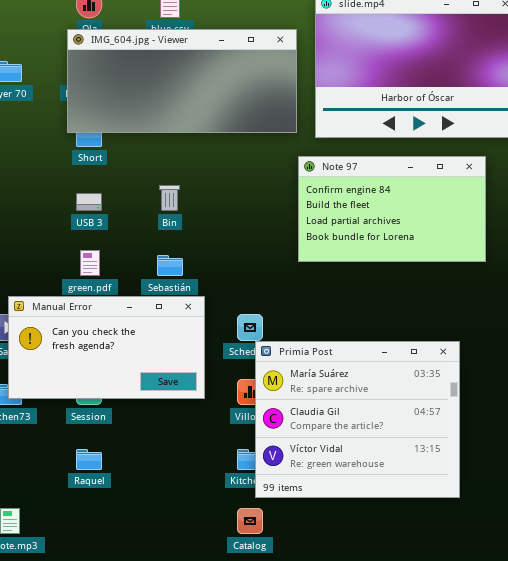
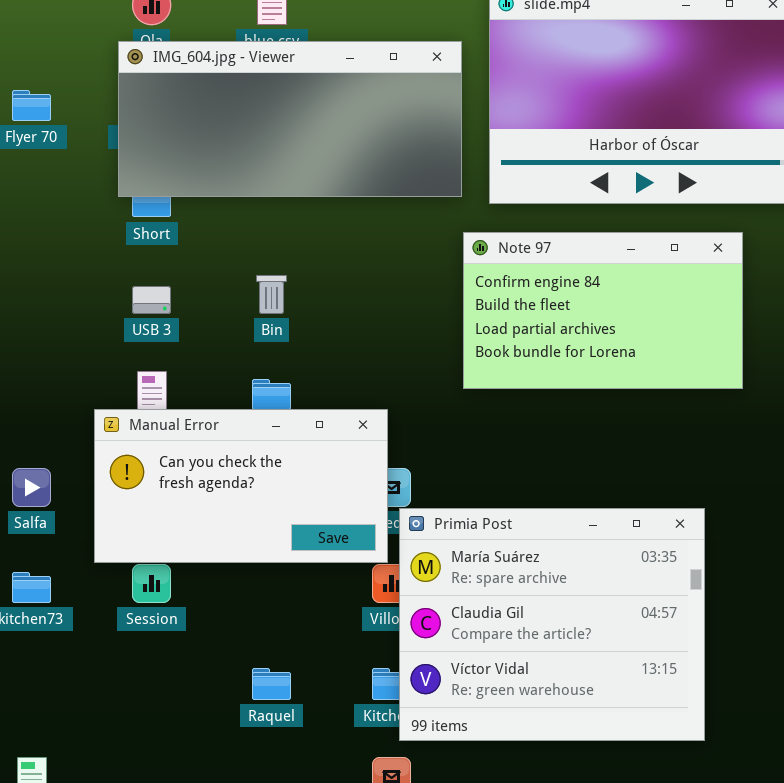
Manual Error: [8,296,205,399] -> [94,409,388,563], moved
Raquel: [76,449,102,470] -> [252,668,291,700], moved

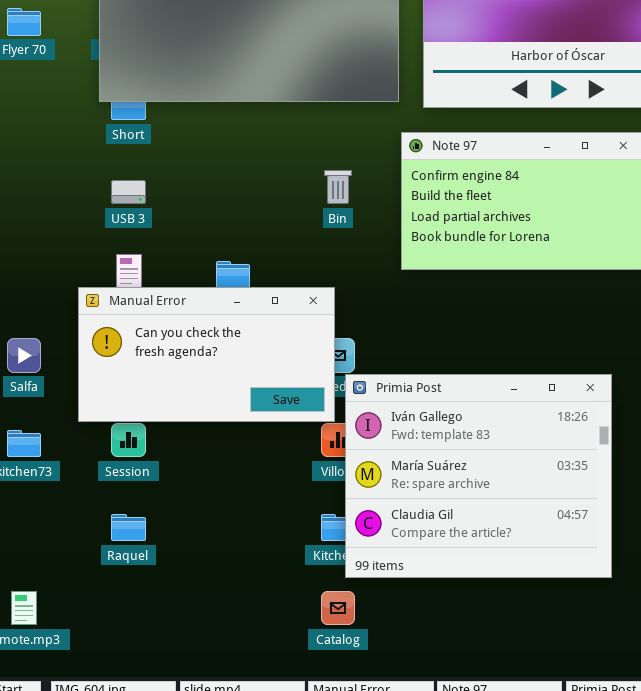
Bin: [256,275,287,314] -> [324,170,352,204], moved
Primia Post: [399,508,705,741] -> [345,374,612,578], scrolled up 1 row
Raquel: [252,668,291,700] -> [111,514,146,541], moved

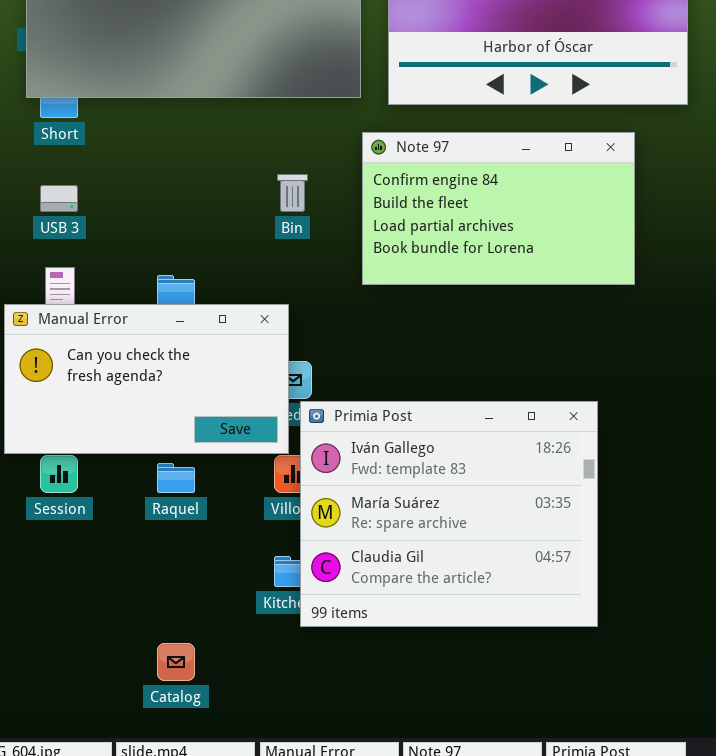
Raquel: [111,514,146,541] -> [157,463,195,493], moved
Catalog: [321,591,355,625] -> [157,643,195,681], moved

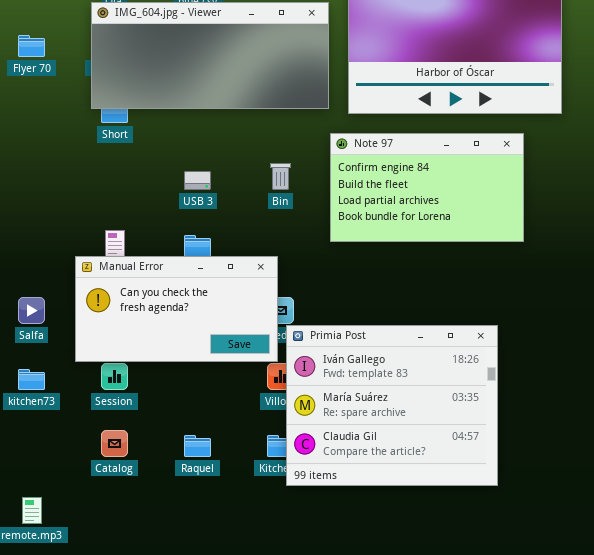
USB 3: [40,185,78,212] -> [184,171,211,190], moved
Raquel: [157,463,195,493] -> [184,435,211,457], moved
Catalog: [157,643,195,681] -> [101,430,128,457], moved

